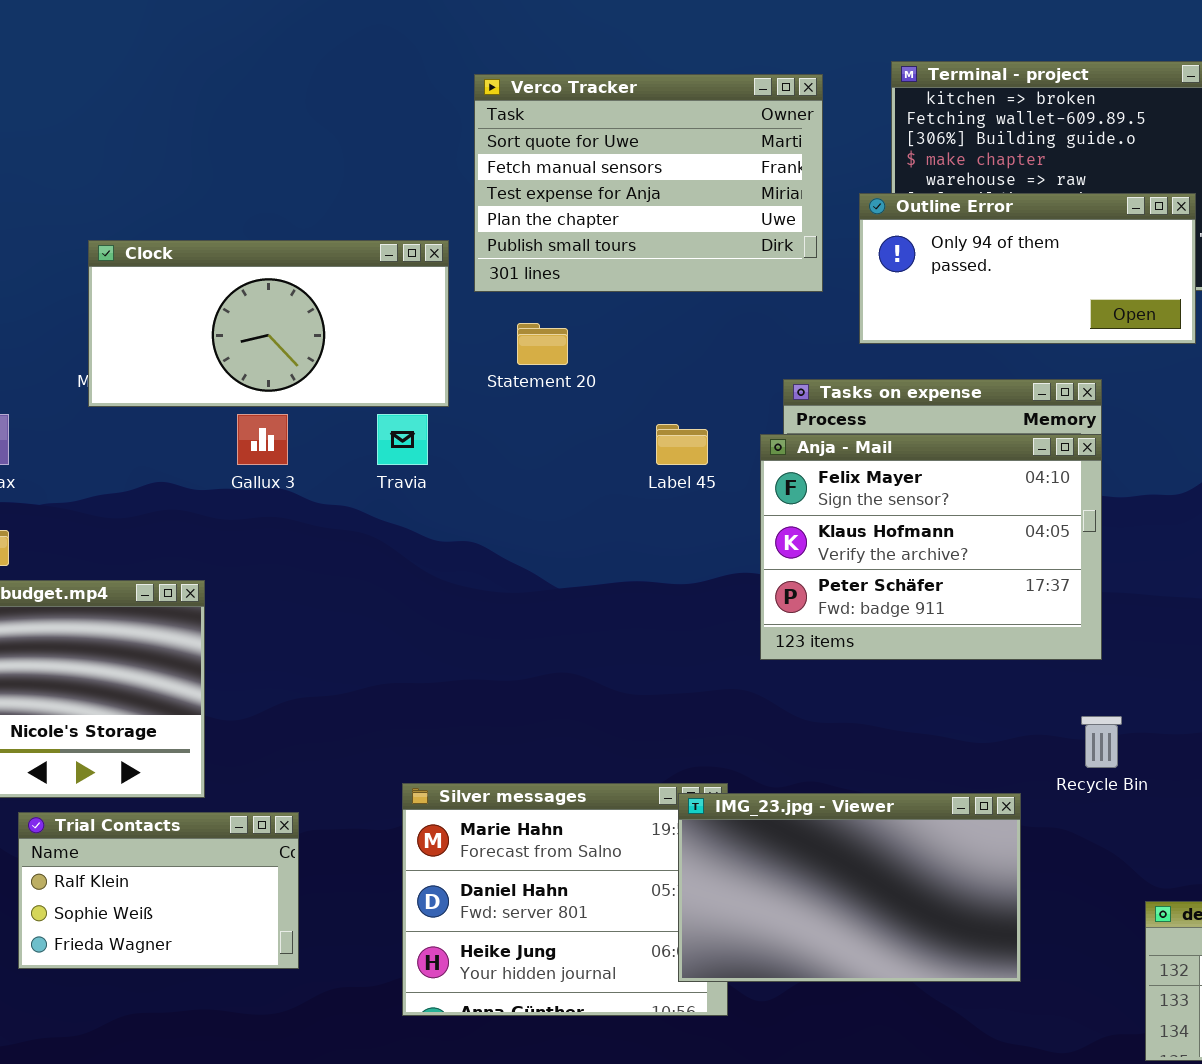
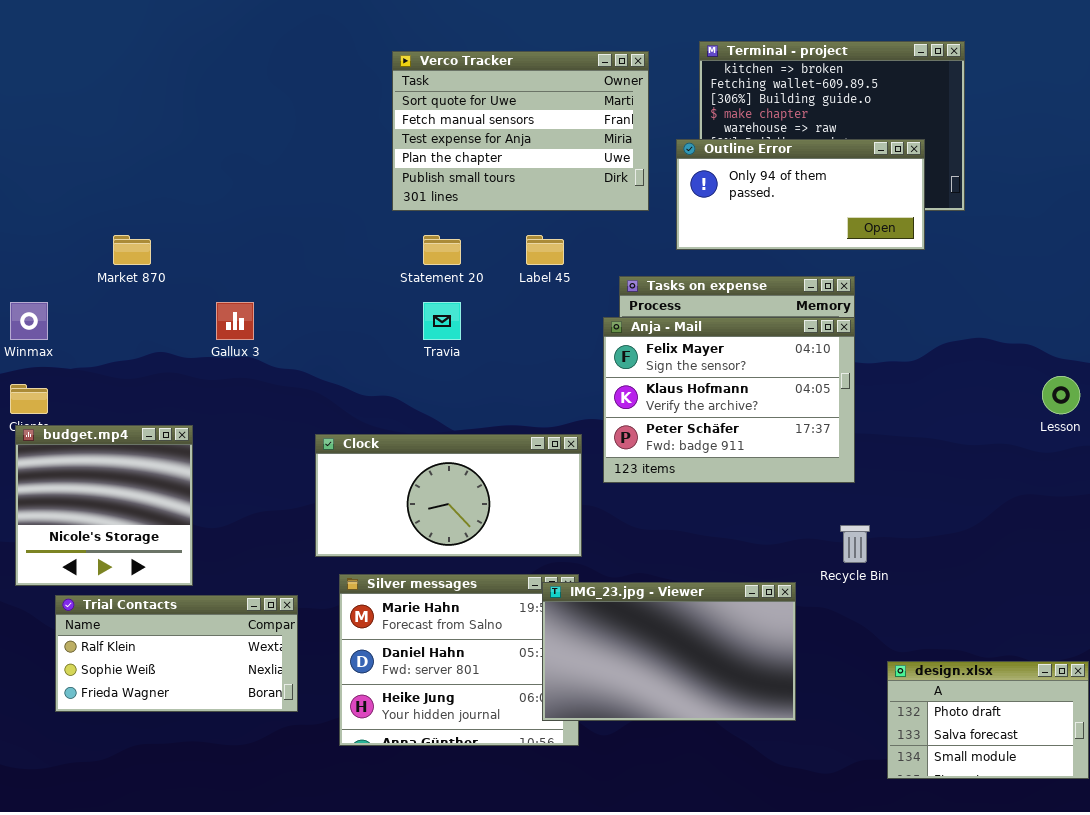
Clock: [88,240,449,407] -> [315,434,582,557], moved
Travia: [377,414,428,465] -> [423,302,461,340], moved
Label 45: [656,424,708,465] -> [526,235,564,265], moved
Trial Contacts: [18,812,299,969] -> [55,595,298,712], resized

